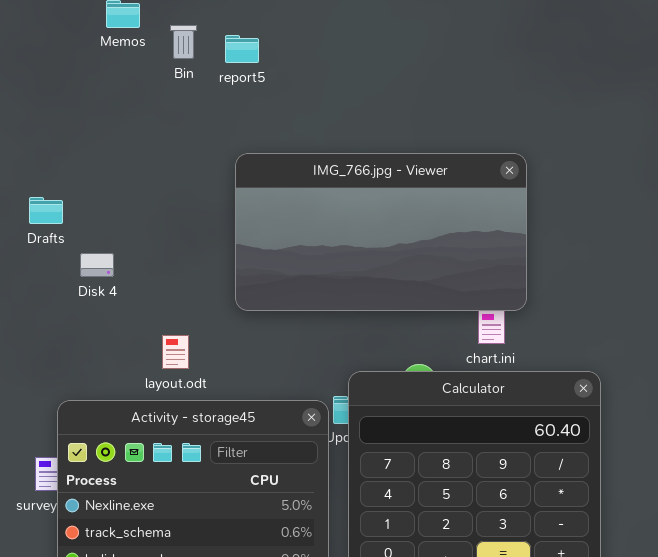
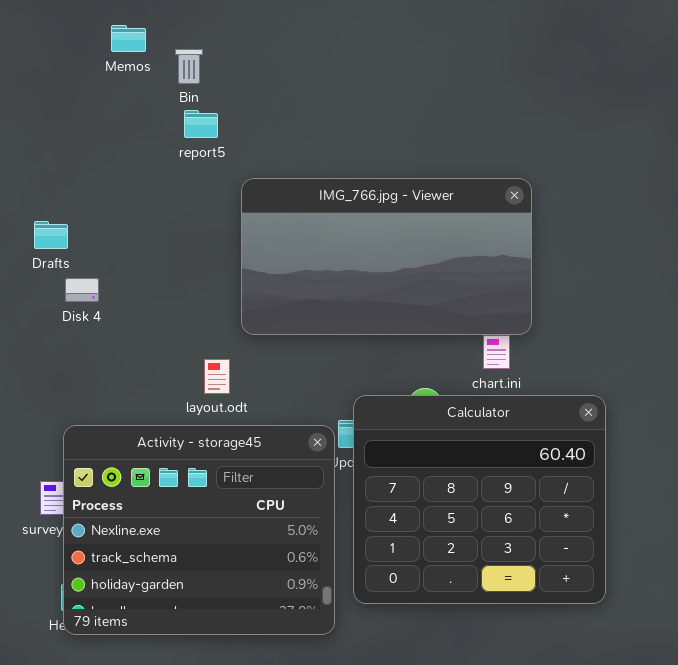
report5: [225,35,259,63] -> [184,110,218,138], moved
Disk 4: [80,253,114,277] -> [65,278,99,302], moved
layout.odt: [162,335,189,369] -> [204,359,230,394], moved

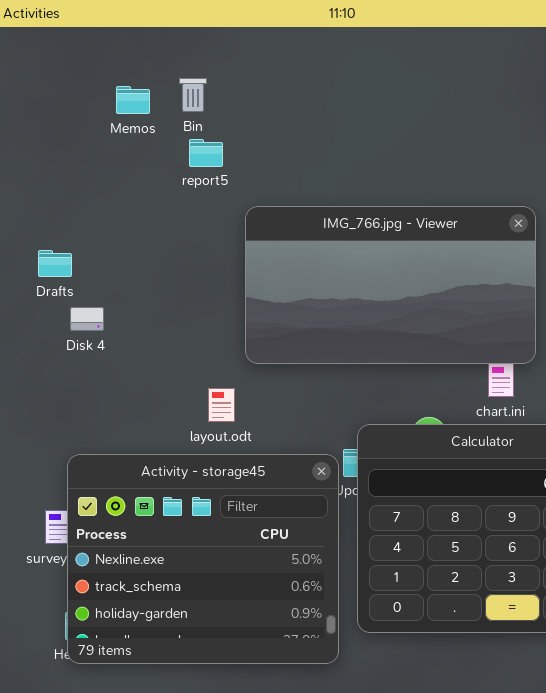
Memos: [111,25,146,52] -> [116,86,150,114], moved

